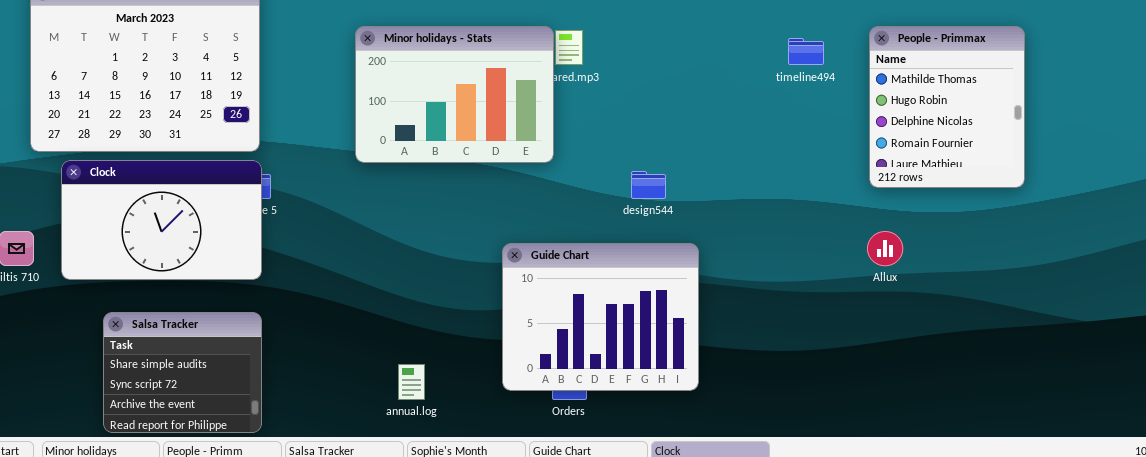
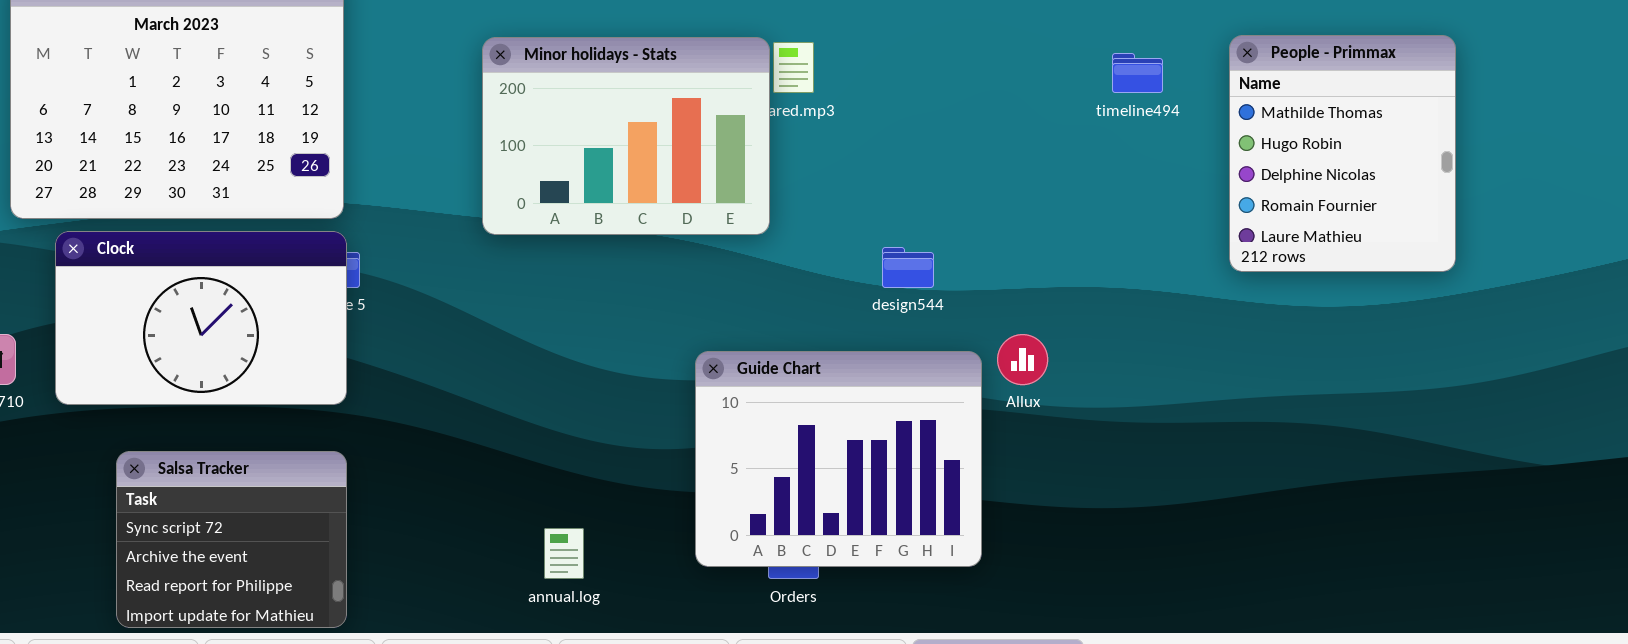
Allux: [867,231,903,266] -> [997,334,1048,385], moved
Salsa Tracker: [103,312,262,433] -> [116,451,347,628], scrolled down 1 row

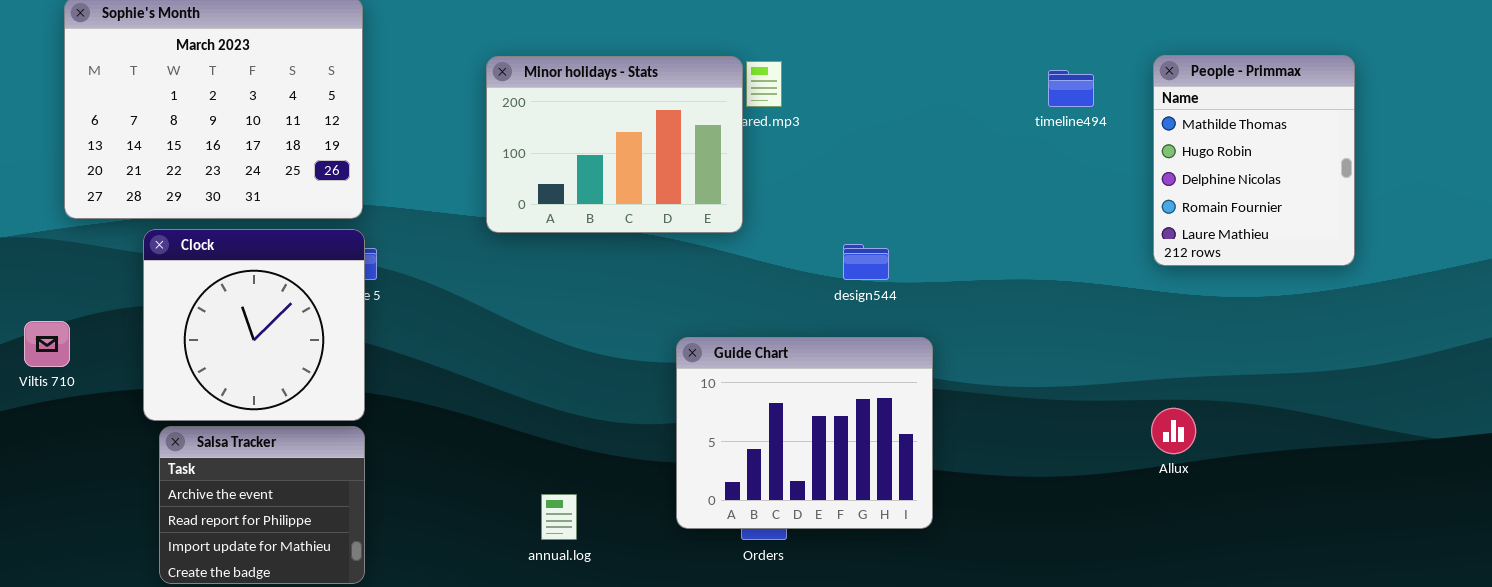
Clock: [55,231,347,405] -> [143,229,365,421], resized
Allux: [997,334,1048,385] -> [1151,408,1196,454], moved
Salsa Tracker: [116,451,347,628] -> [159,426,365,584], scrolled down 1 row

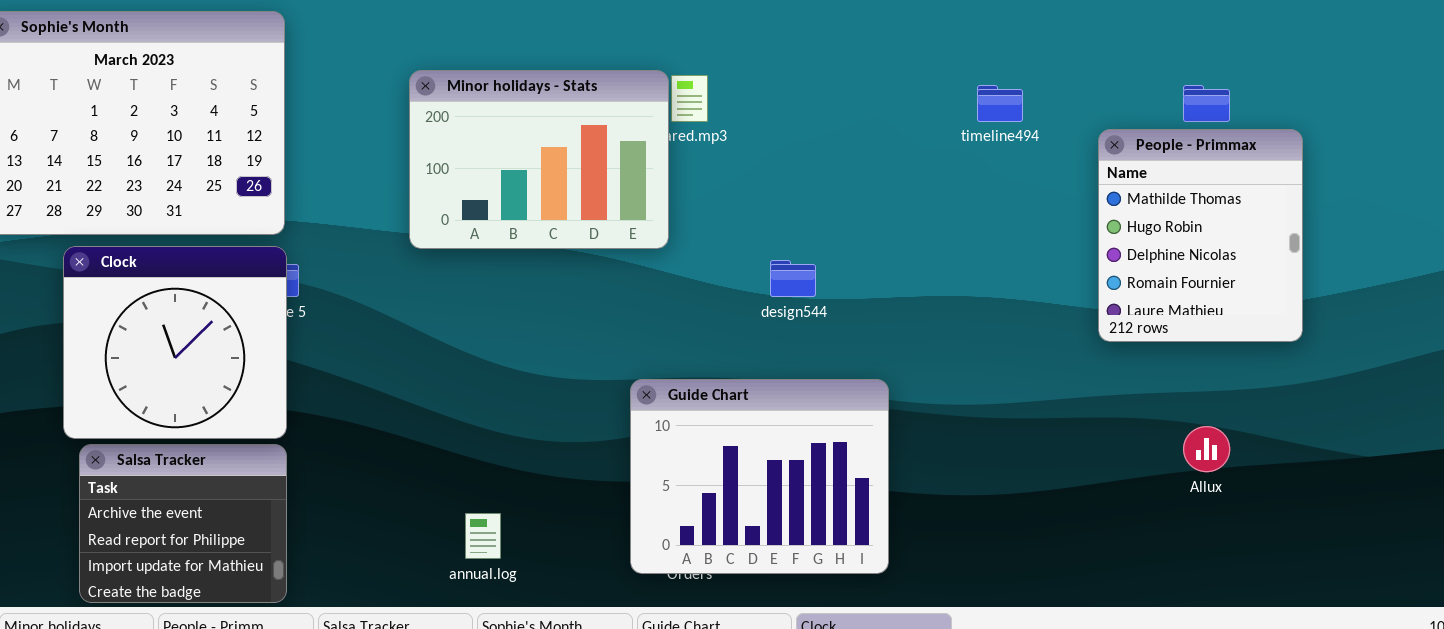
People - Primmax: [1153,55,1355,266] -> [1098,129,1303,342], moved
Guide Chart: [676,337,933,529] -> [630,379,889,574], moved
Allux: [1151,408,1196,454] -> [1183,426,1230,472], moved

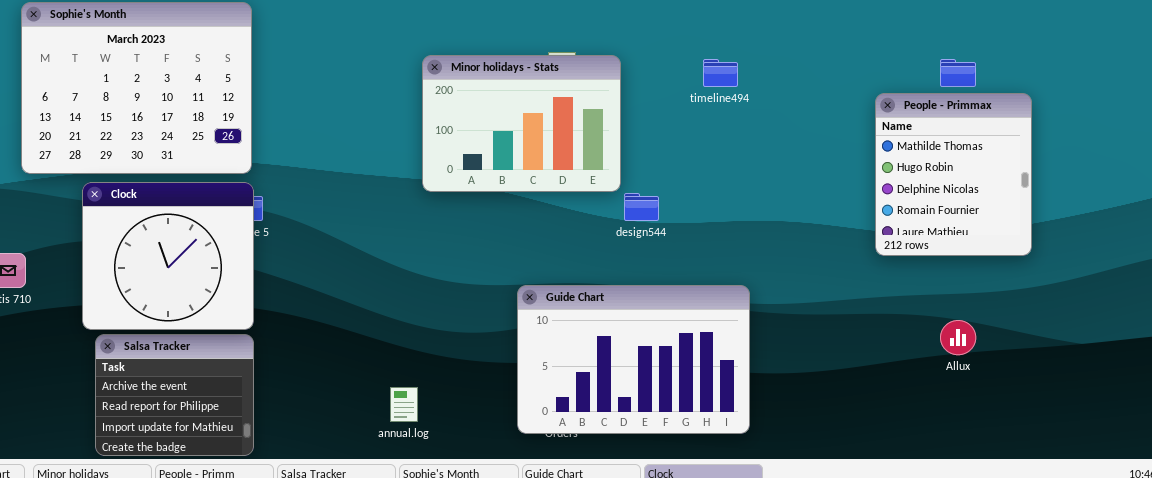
Minor holidays - Stats: [409,70,669,249] -> [422,55,621,192], moved
timeline494: [977,85,1023,122] -> [703,59,738,87], moved
Guide Chart: [630,379,889,574] -> [517,285,750,434], resized

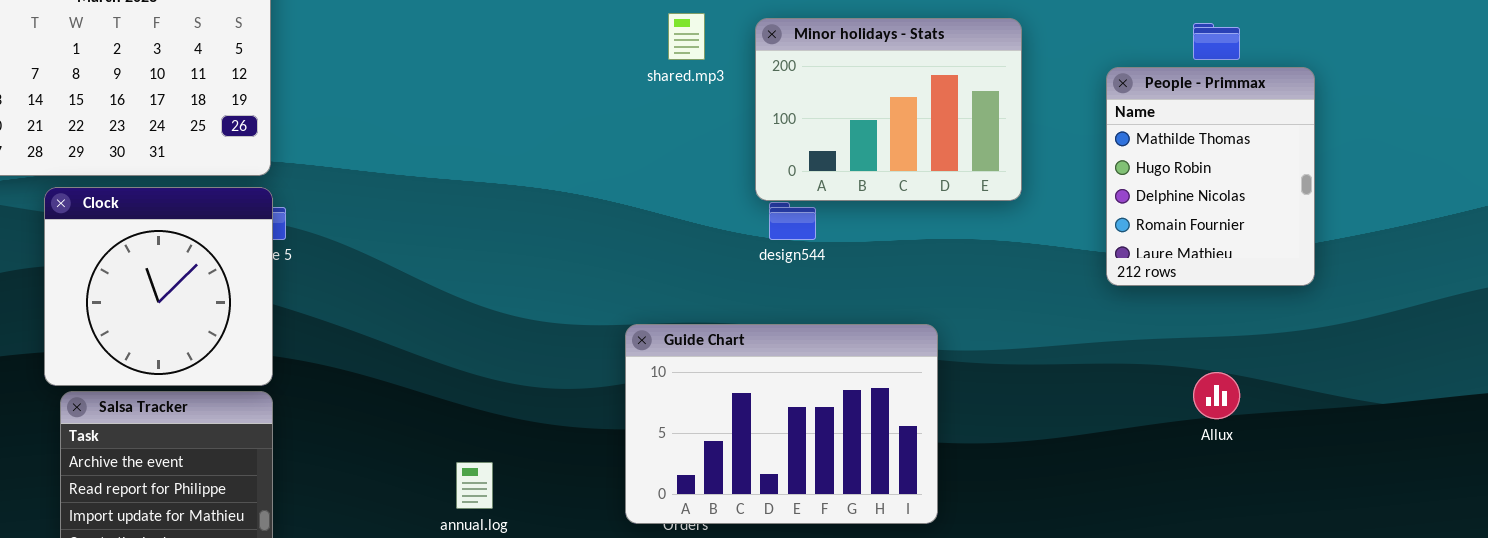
Minor holidays - Stats: [422,55,621,192] -> [755,18,1022,201], moved

